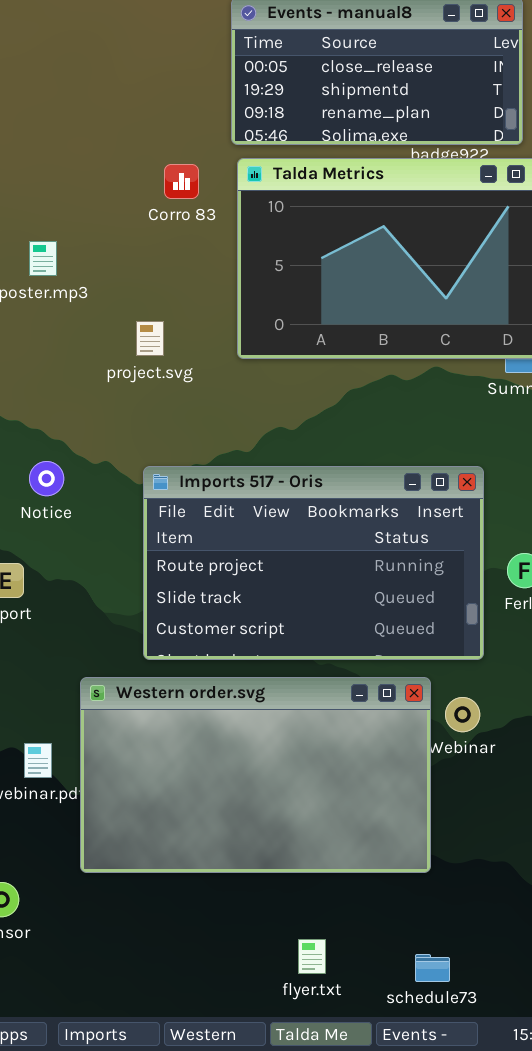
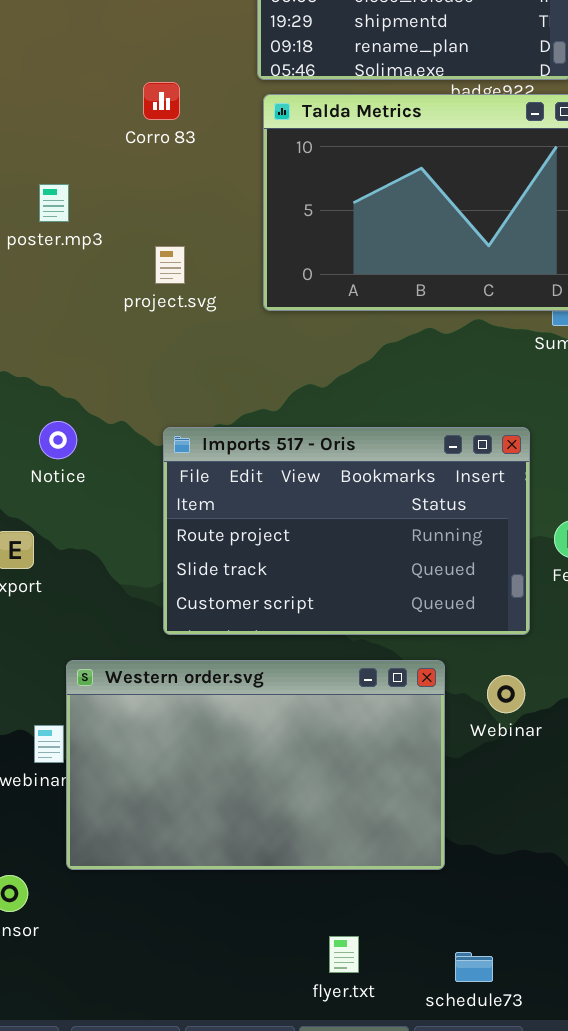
Corro 83: [164,164,199,199] -> [143,82,180,120], moved
project.svg: [136,321,164,356] -> [155,246,185,284], moved
Western order.svg: [80,677,431,873] -> [66,660,445,870], moved

